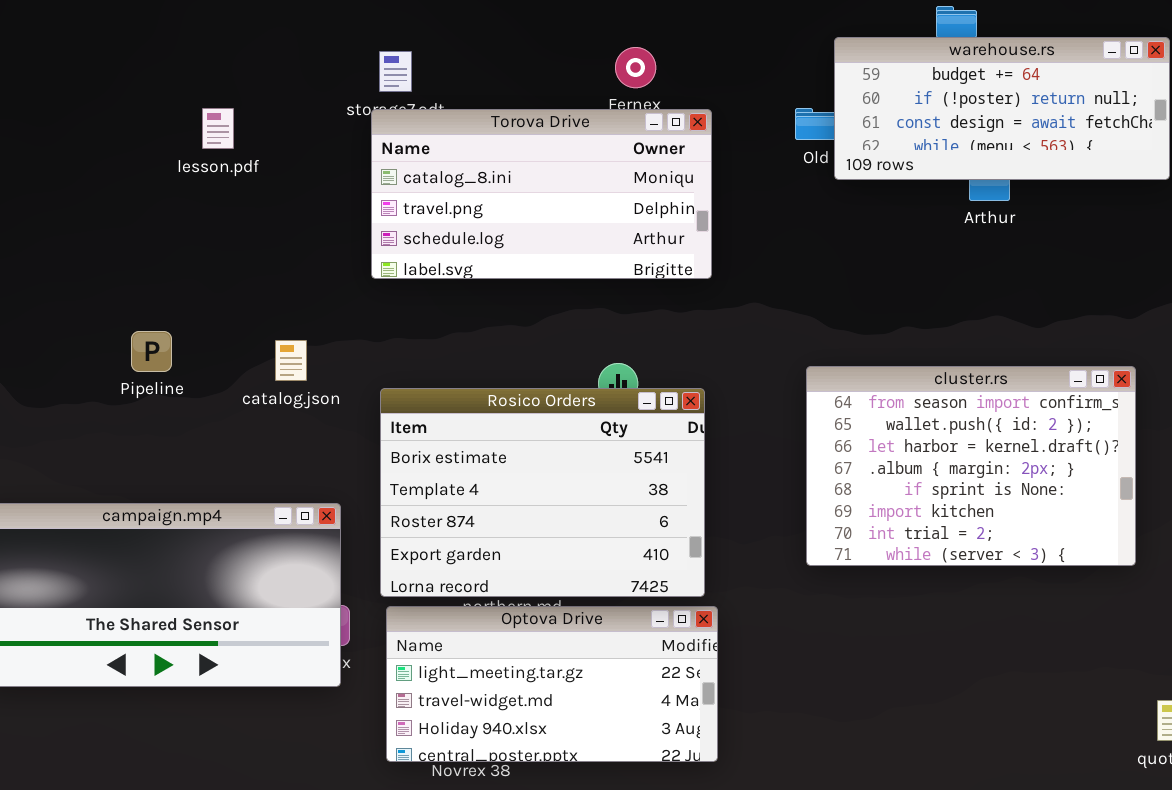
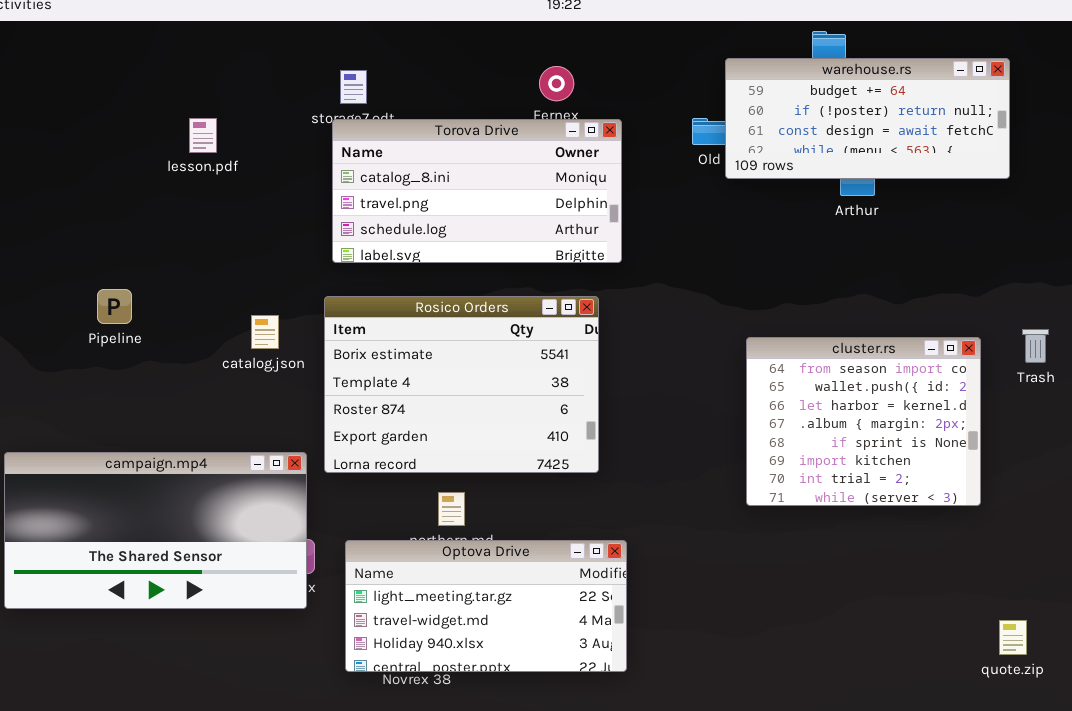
Pipeline: [131,331,172,372] -> [97,289,132,324], moved
cluster.rs: [806,366,1136,566] -> [746,337,981,506], resized
Rosico Orders: [380,388,705,597] -> [324,296,599,473], moved

